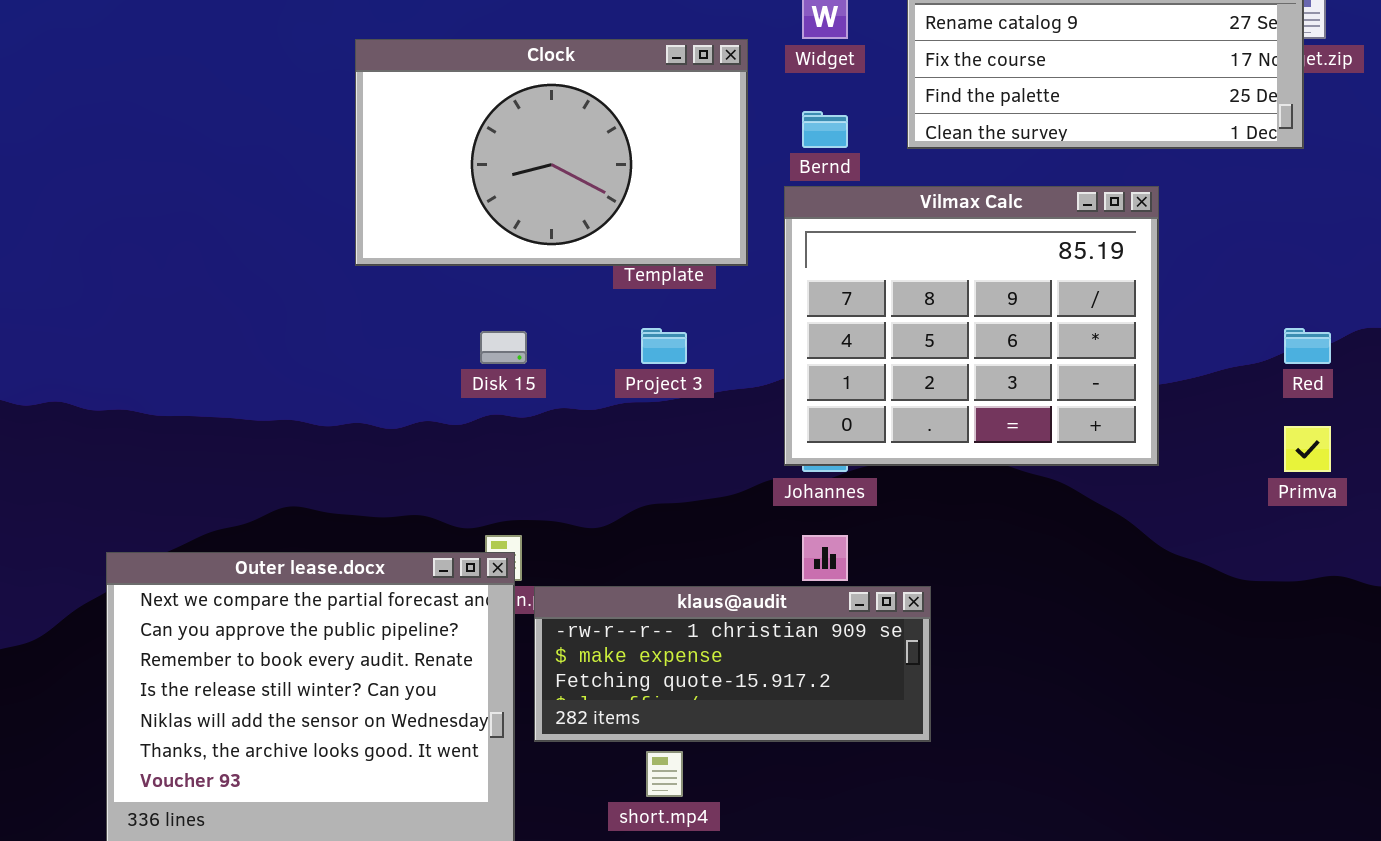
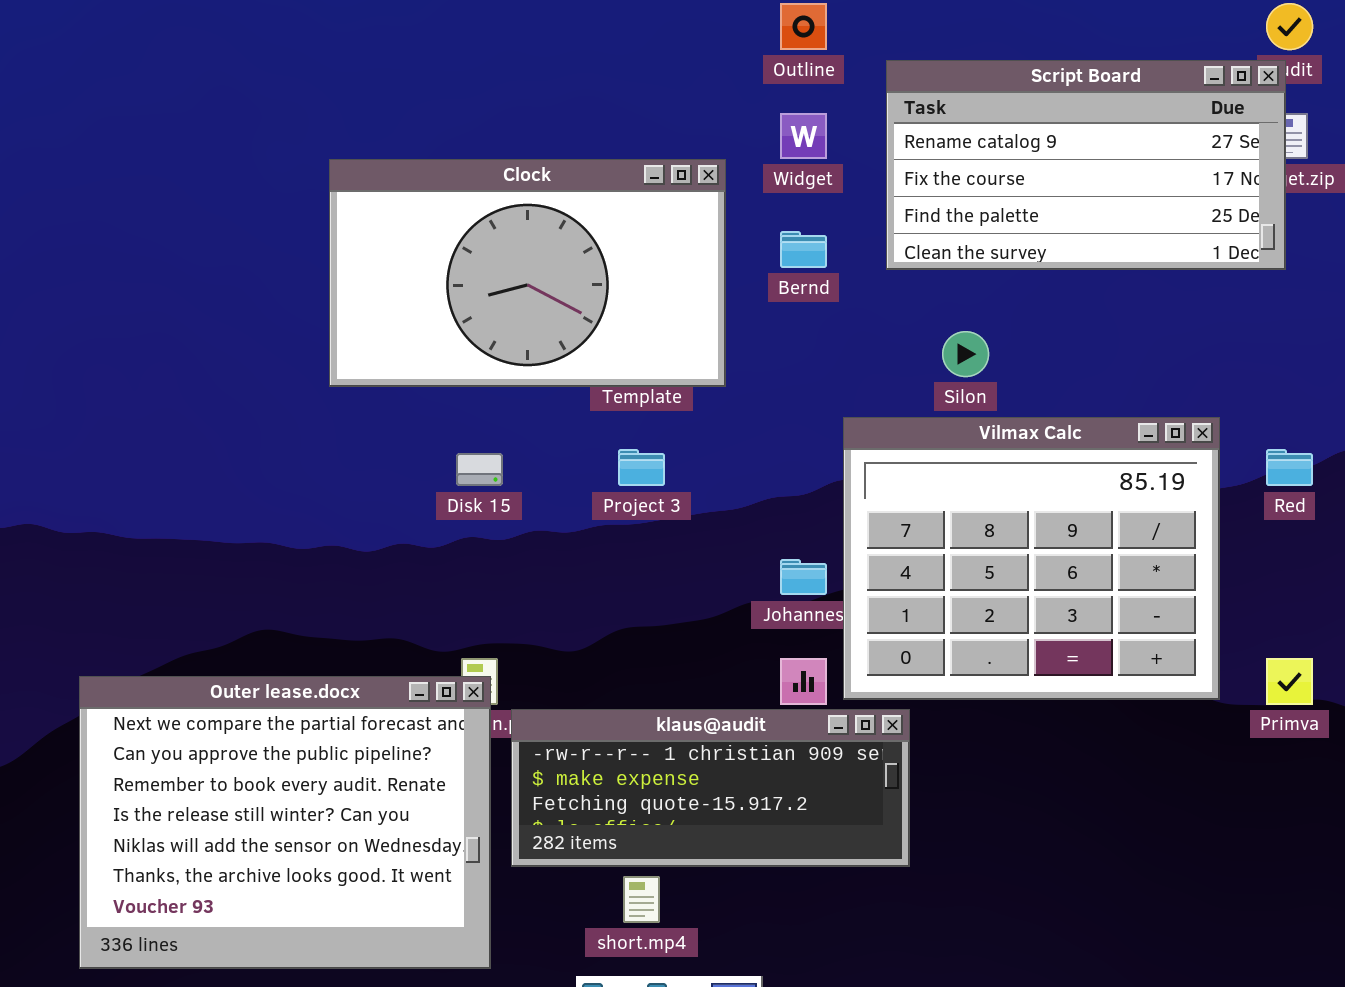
Vilmax Calc: [784,186,1159,466] -> [843,417,1220,700], moved
Primva: [1284,426,1331,472] -> [1266,658,1313,705], moved

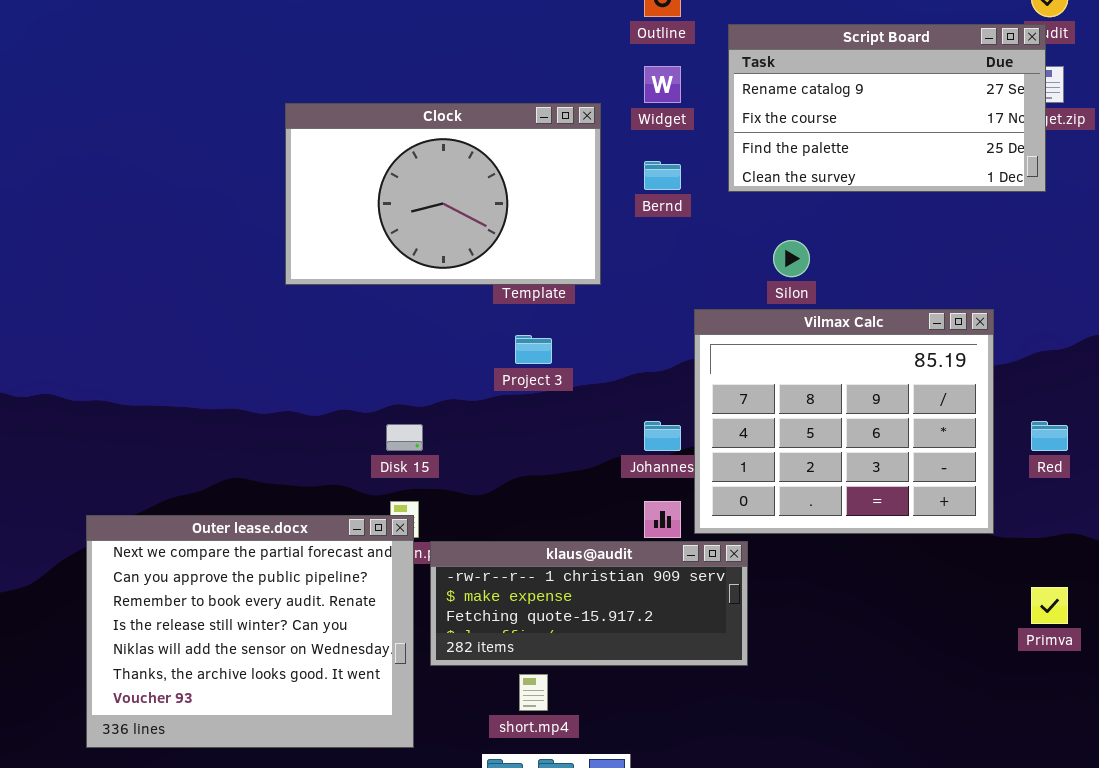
Red: [1266,449,1313,486] -> [1031,421,1068,451], moved
Disk 15: [456,453,503,486] -> [386,424,423,451], moved
Primva: [1266,658,1313,705] -> [1031,587,1068,624], moved

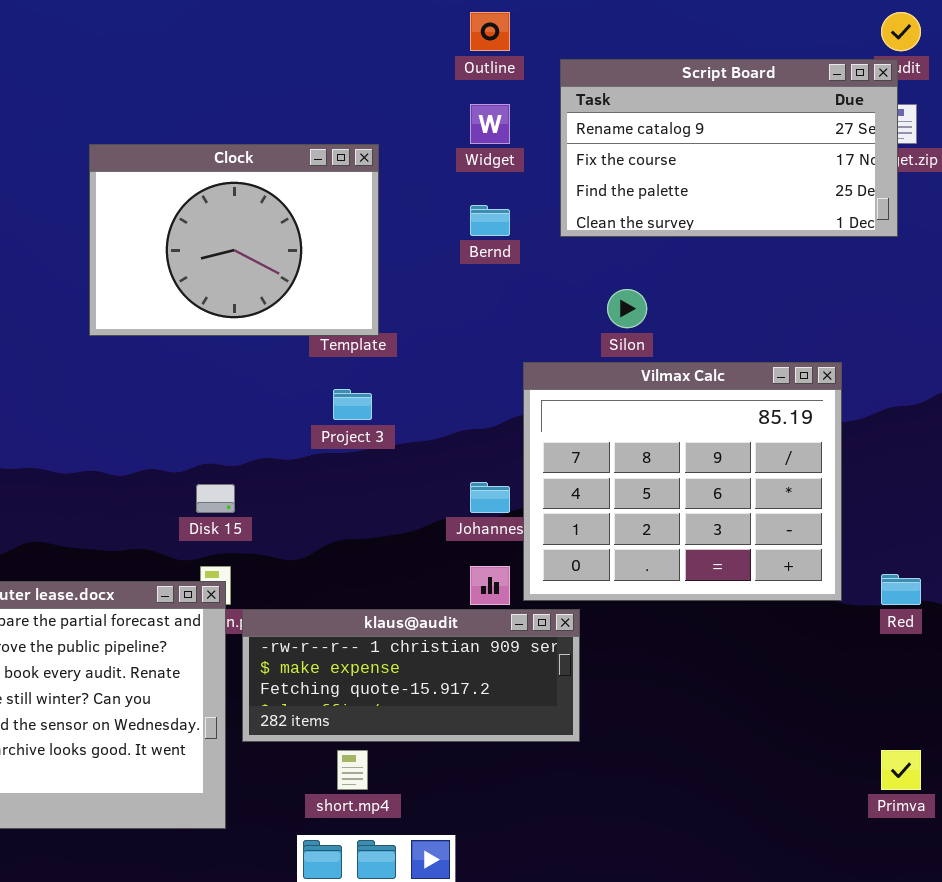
Clock: [285,103,601,285] -> [89,144,379,336], resized
Red: [1031,421,1068,451] -> [881,574,921,605], moved
Primva: [1031,587,1068,624] -> [881,750,921,790], moved

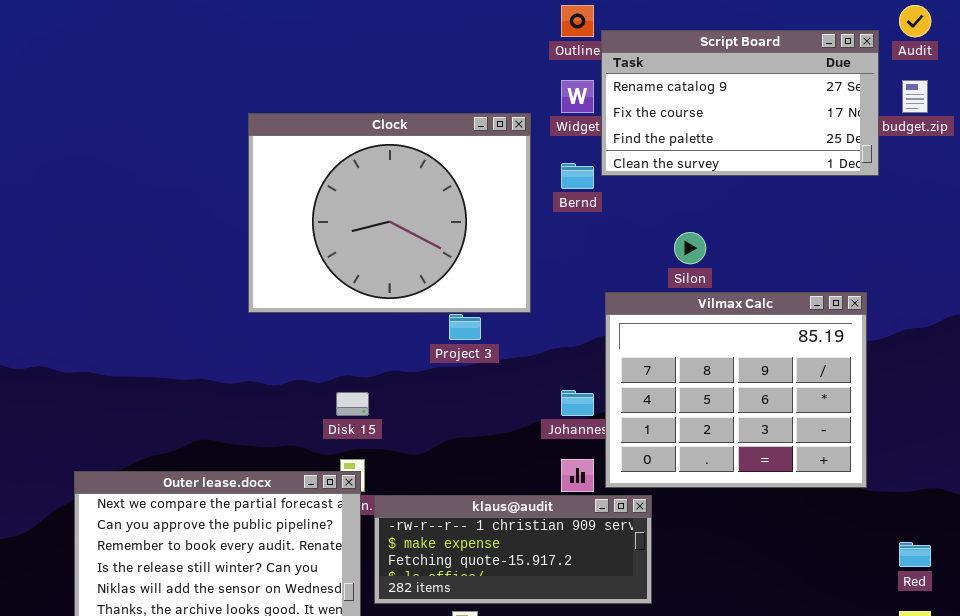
Script Board: [560,59,898,237] -> [601,30,879,176], moved
Clock: [89,144,379,336] -> [248,113,531,313], resized
Red: [881,574,921,605] -> [899,542,931,567], moved

